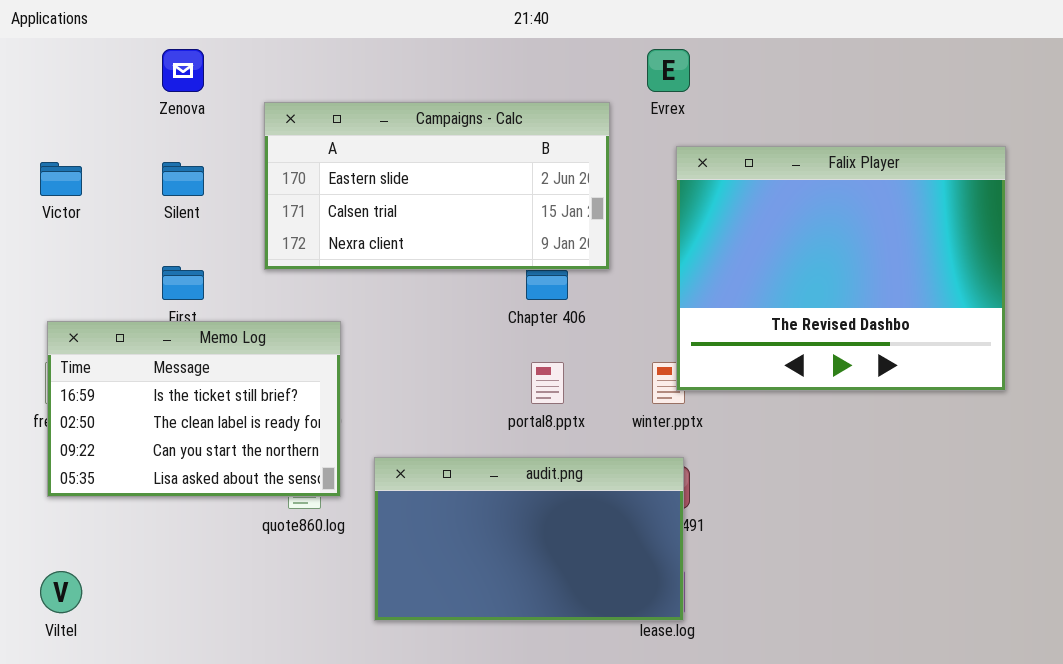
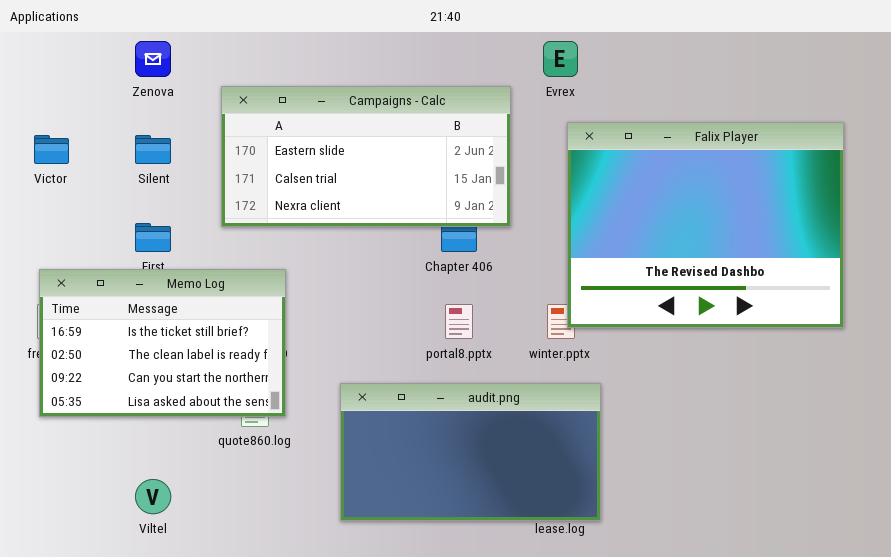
audit.png: [374,457,684,621] -> [340,383,601,521], moved
Viltel: [40,571,82,613] -> [135,479,171,514], moved

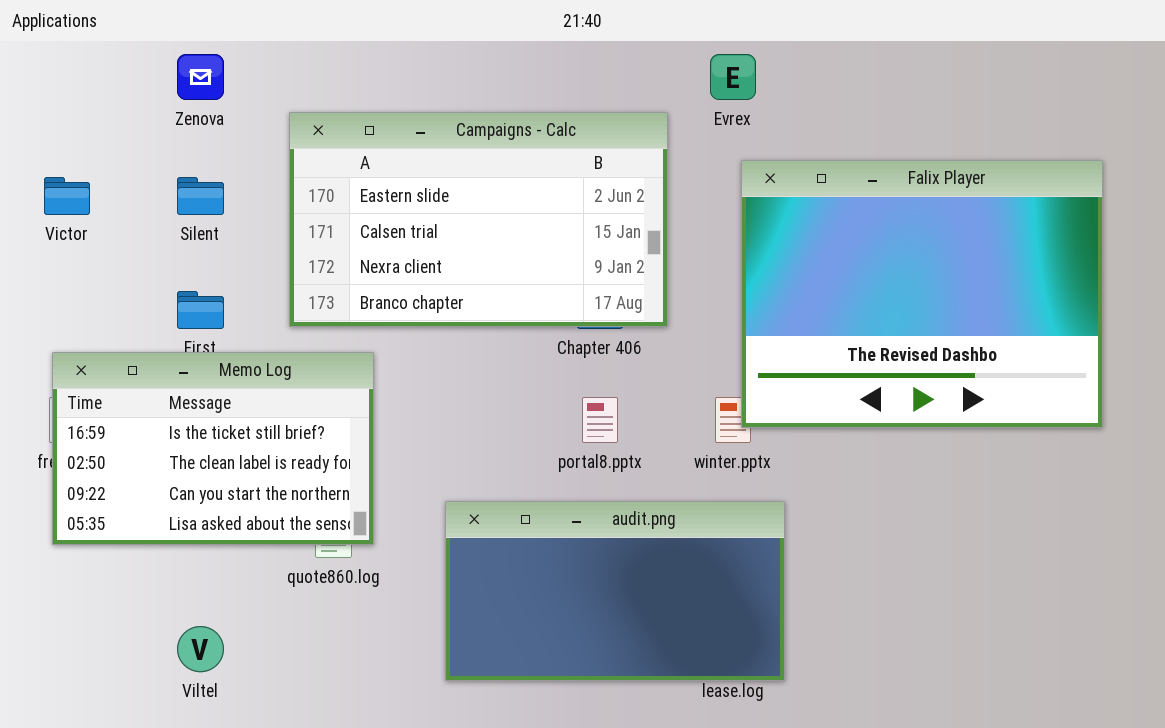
Campaigns - Calc: [221,86,511,227] -> [289,112,668,327], resized

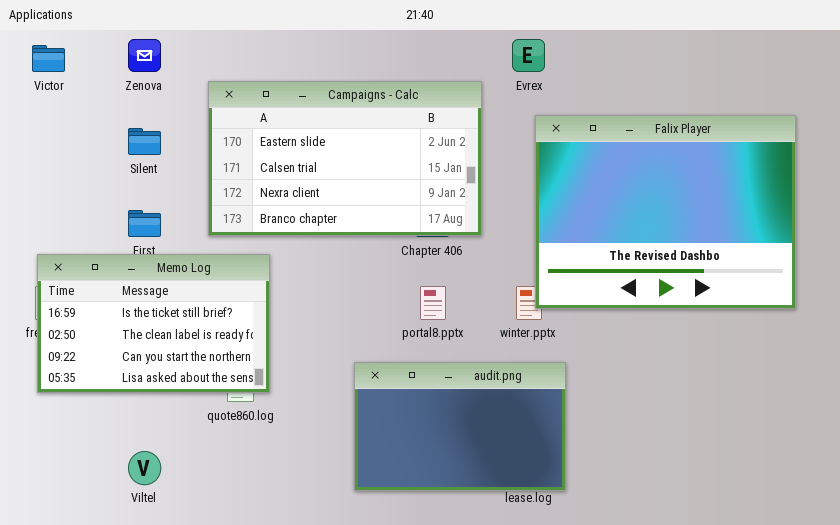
Victor: [44,177,90,215] -> [32,45,65,72], moved
audit.png: [445,501,785,681] -> [354,362,566,491], resized

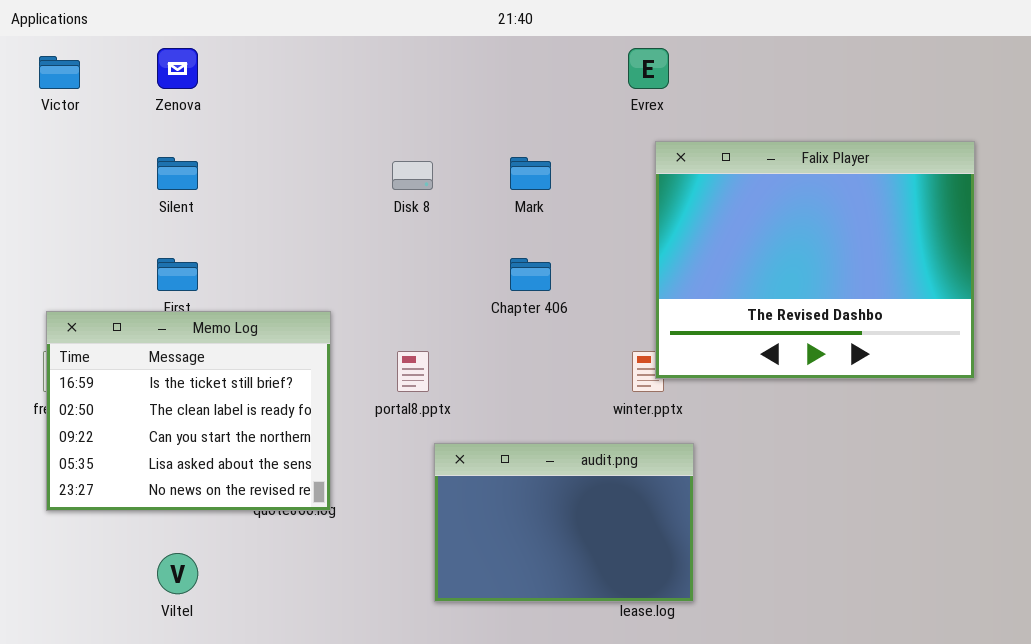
Campaigns - Calc: [208,81,482,236] -> none, closed
Memo Log: [37,254,270,393] -> [46,311,331,511], resized
portal8.pptx: [420,286,446,320] -> [397,351,429,392], moved

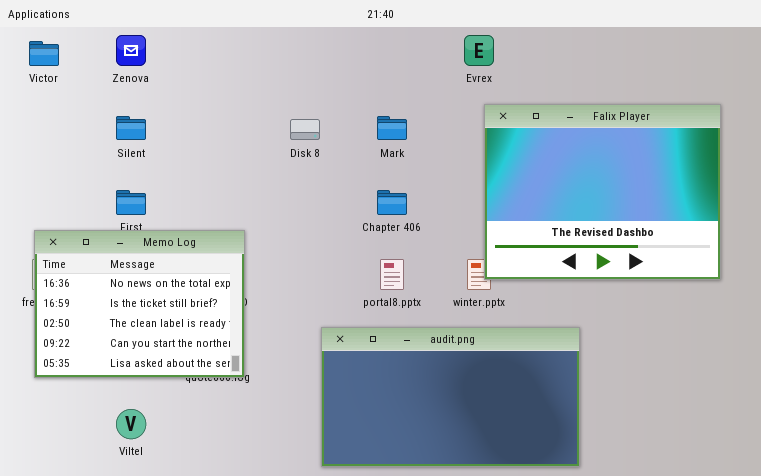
Memo Log: [46,311,331,511] -> [34,230,245,378], scrolled up 1 row
portal8.pptx: [397,351,429,392] -> [380,259,404,290], moved
audit.png: [434,443,694,602] -> [321,327,580,467], resized

